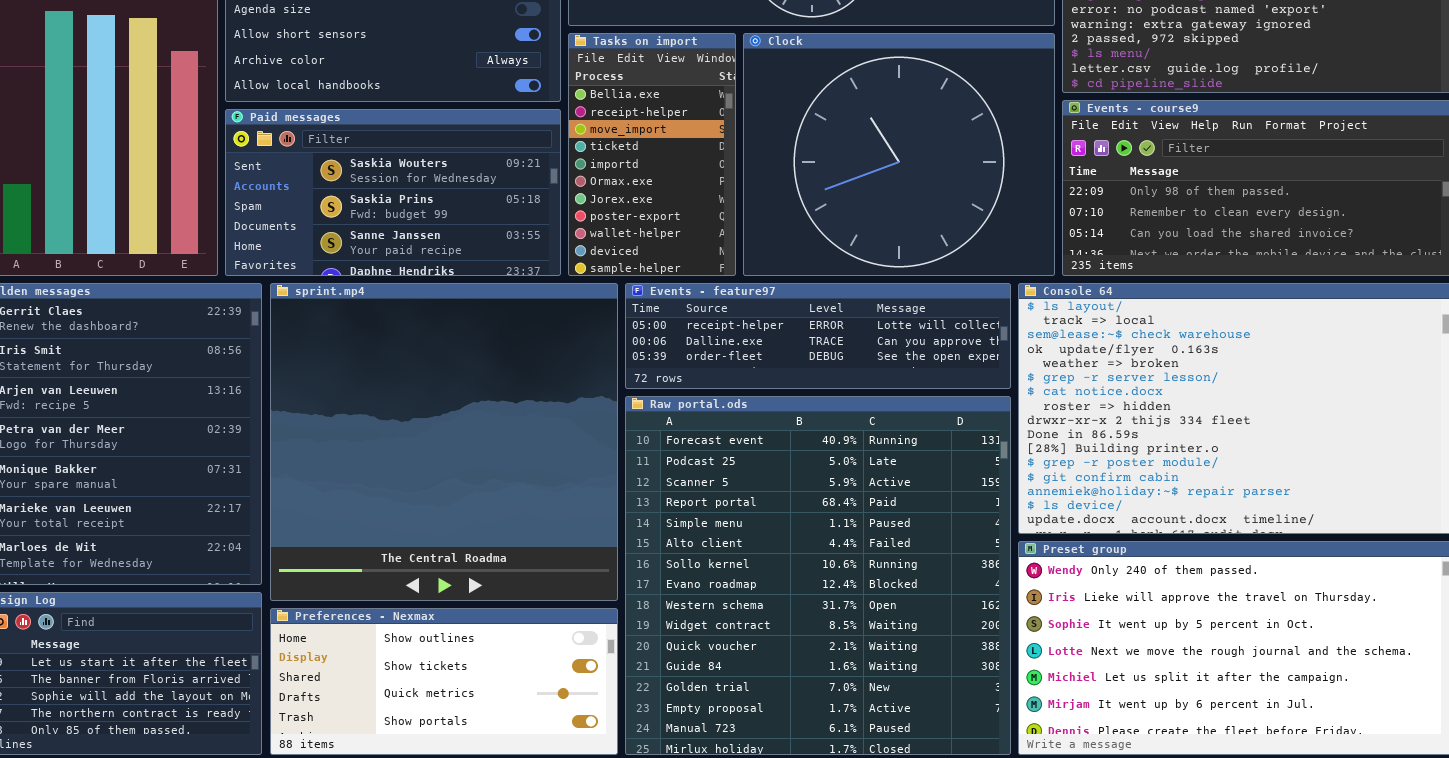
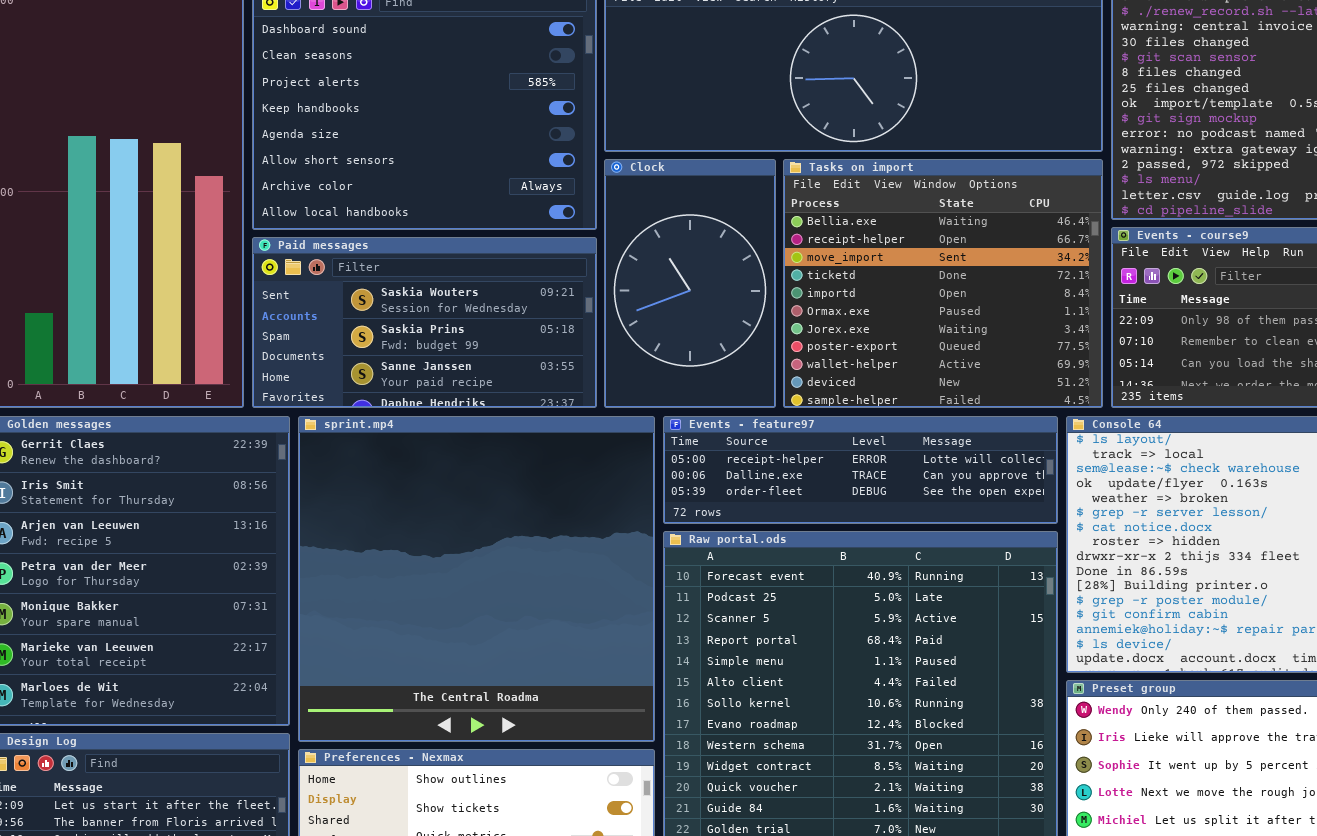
Tasks on import: [568,33,736,276] -> [783,159,1103,408], moved, resized
Clock: [743,33,1055,276] -> [604,159,776,408], moved, resized

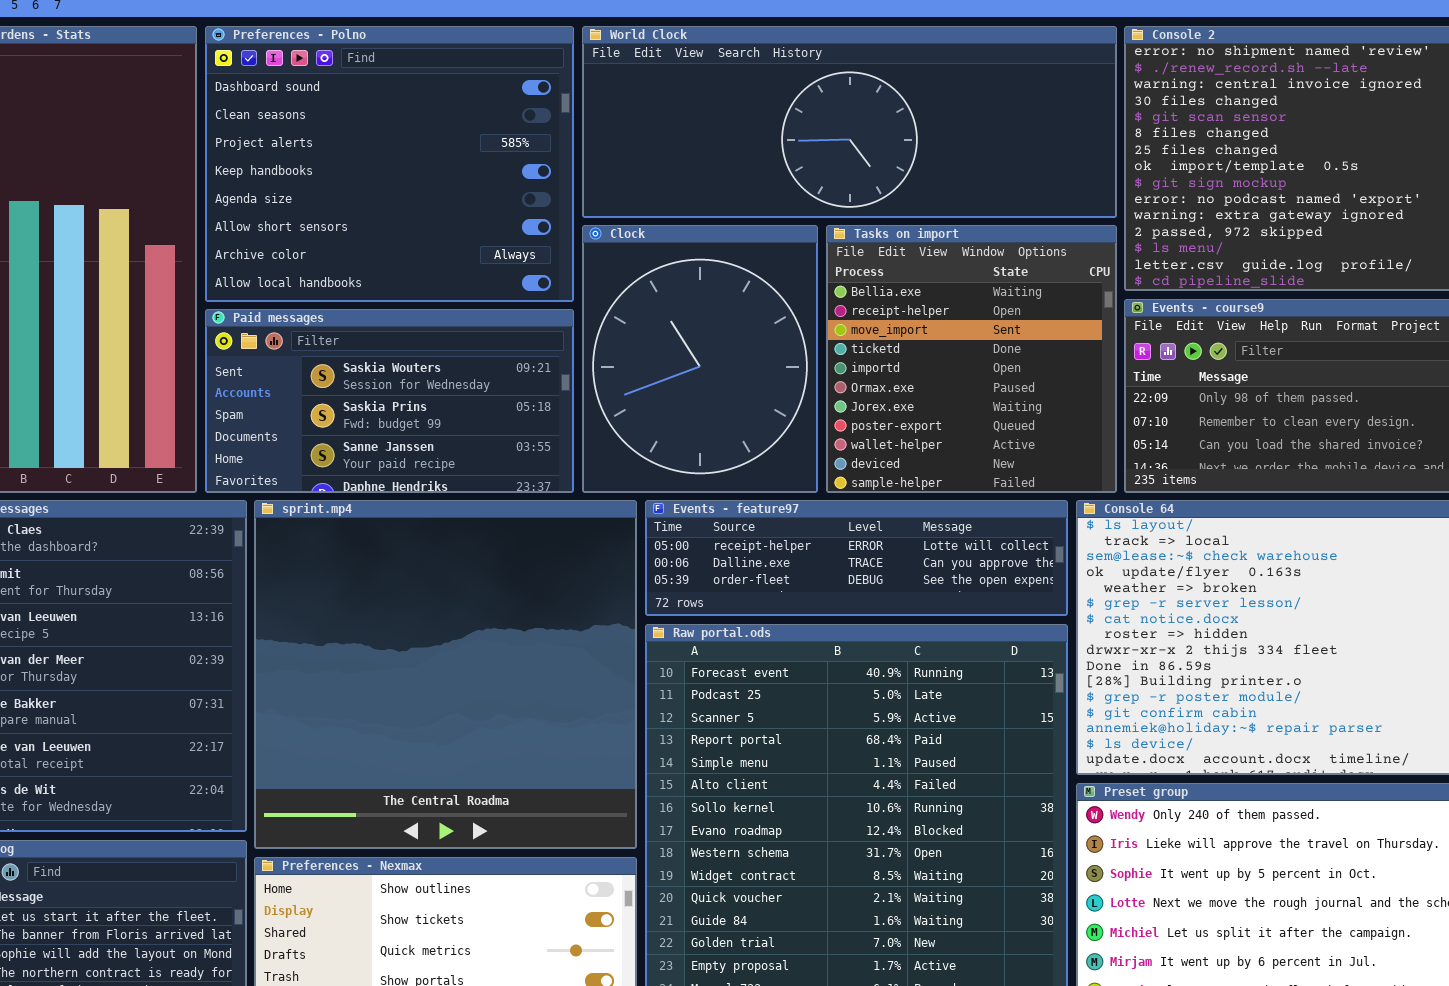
Clock: [604,159,776,408] -> [582,225,818,493], resized
Tasks on import: [783,159,1103,408] -> [826,225,1117,493], resized

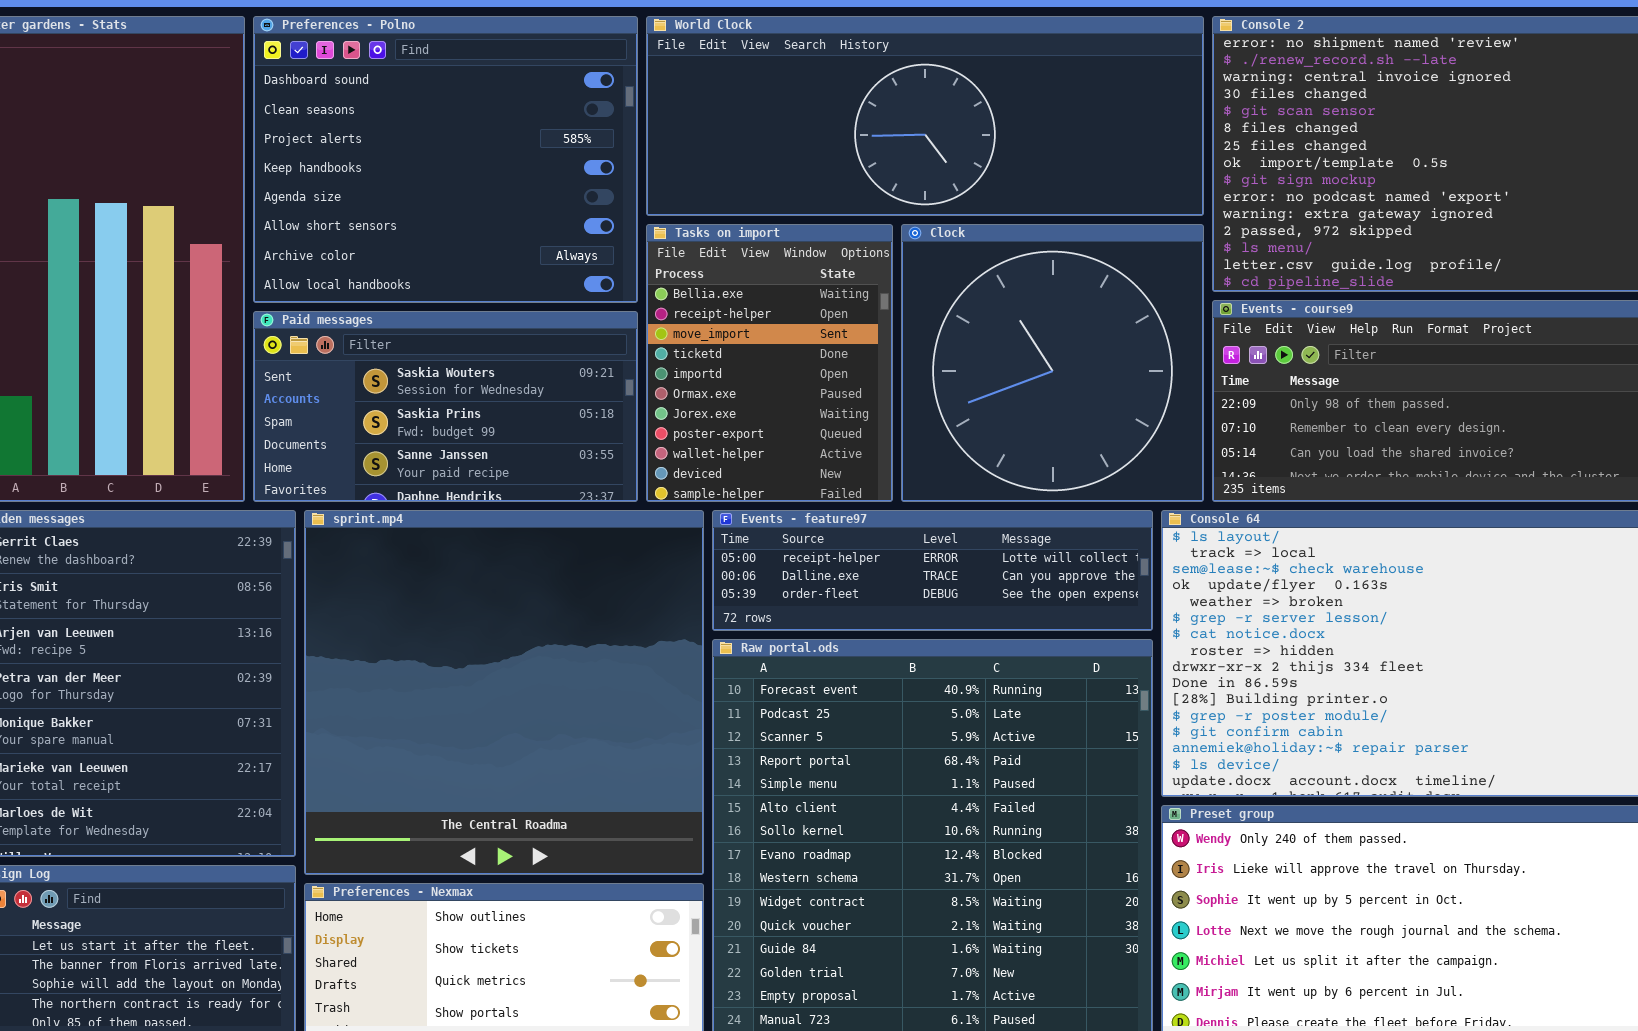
Clock: [582,225,818,493] -> [901,224,1204,502], moved, resized
Tasks on import: [826,225,1117,493] -> [646,224,893,502], moved, resized

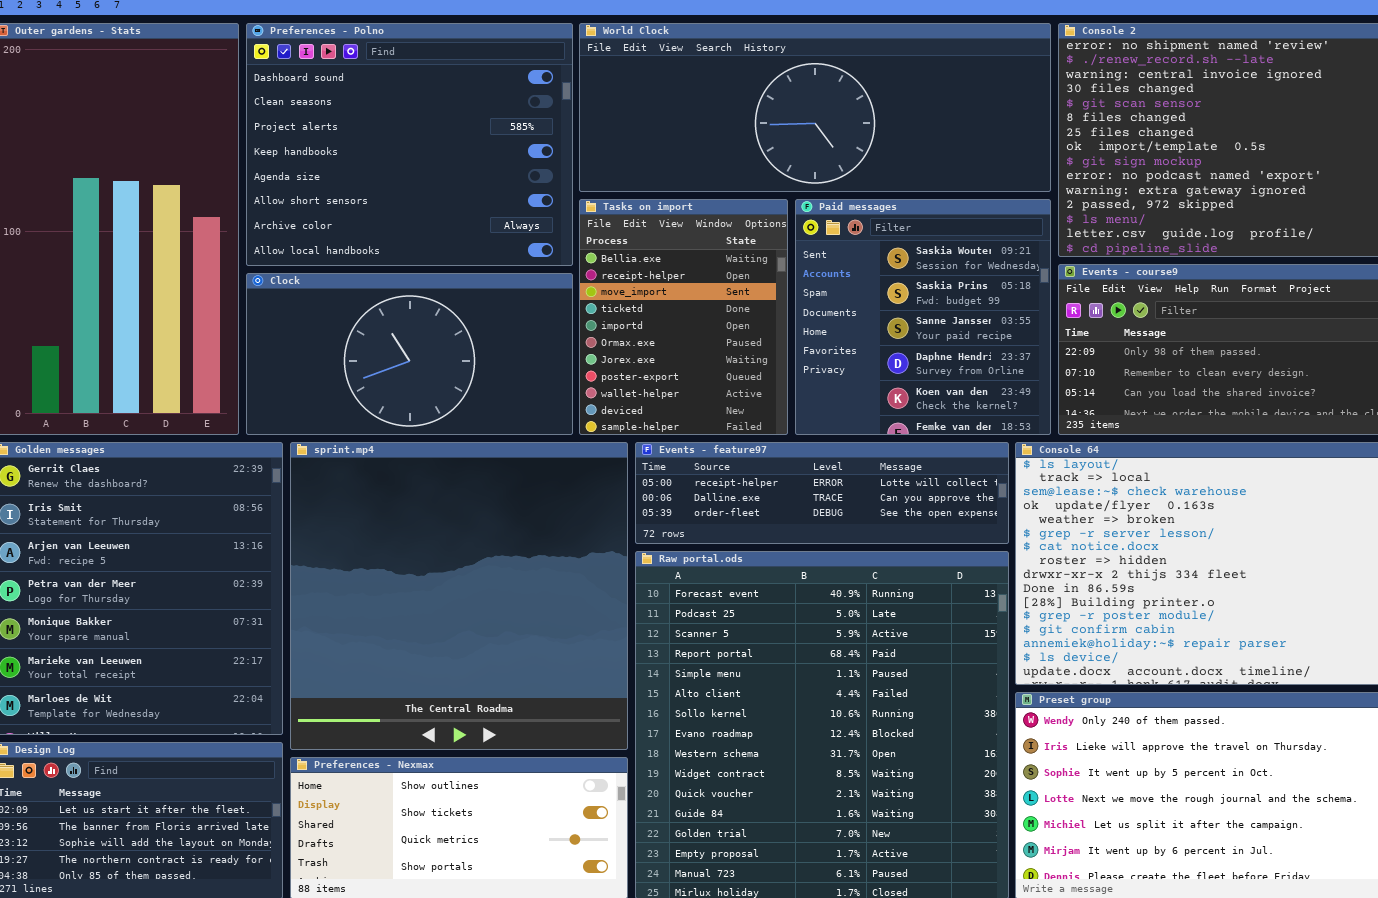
Clock: [901,224,1204,502] -> [246,273,573,435], moved, resized
Paid messages: [253,311,638,502] -> [795,199,1051,435], moved, resized

